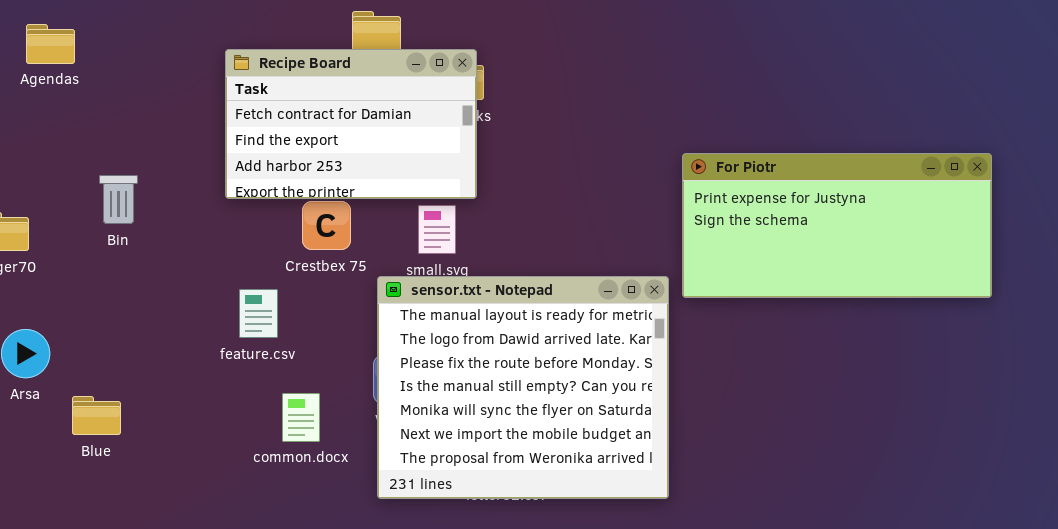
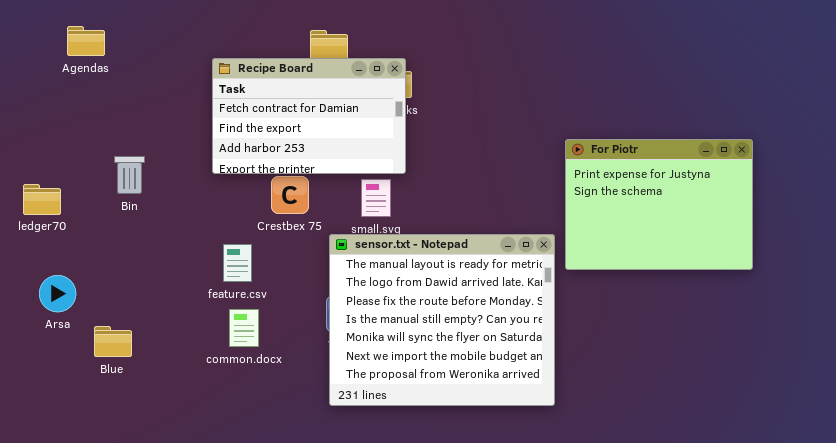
Agendas: [26,24,75,64] -> [67,26,105,56], moved
For Piotr: [682,153,992,298] -> [565,139,753,270], resized
common.docx: [282,393,320,442] -> [229,309,259,347], moved

